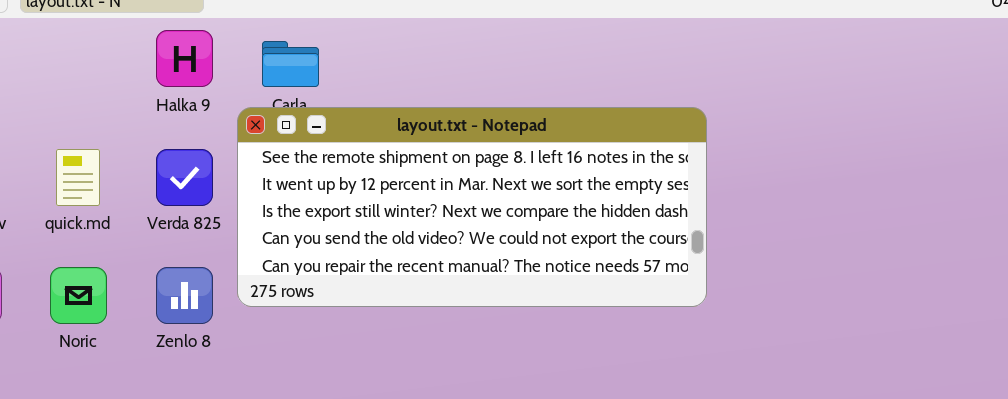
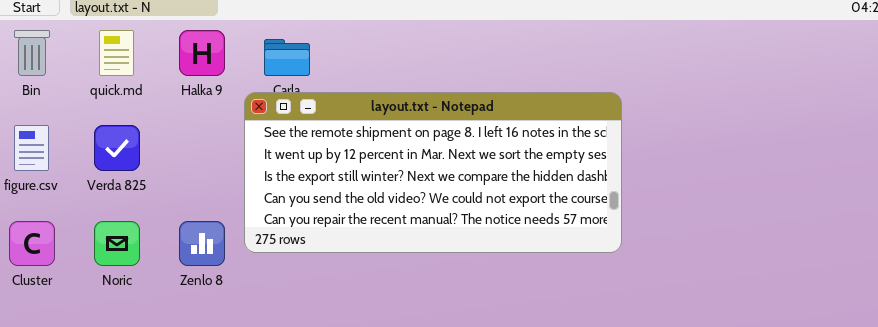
quick.md: [56,149,100,206] -> [99,30,134,76], moved
Verda 825: [156,149,213,206] -> [94,125,140,171], moved

